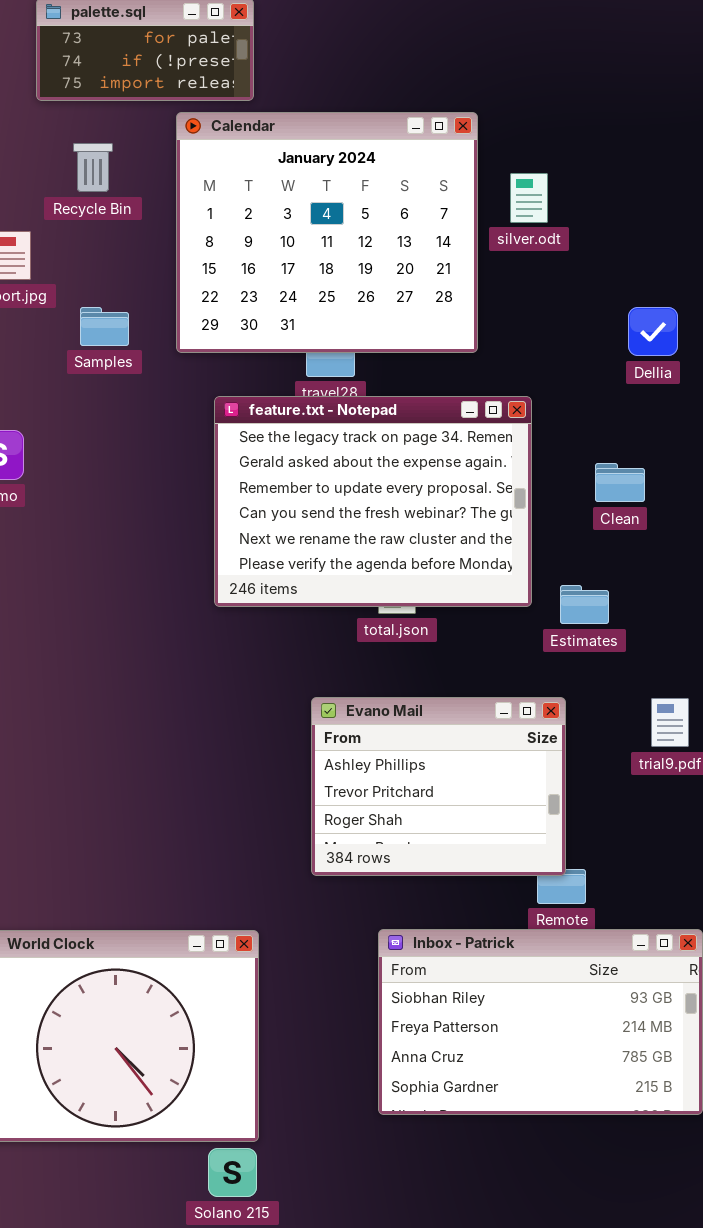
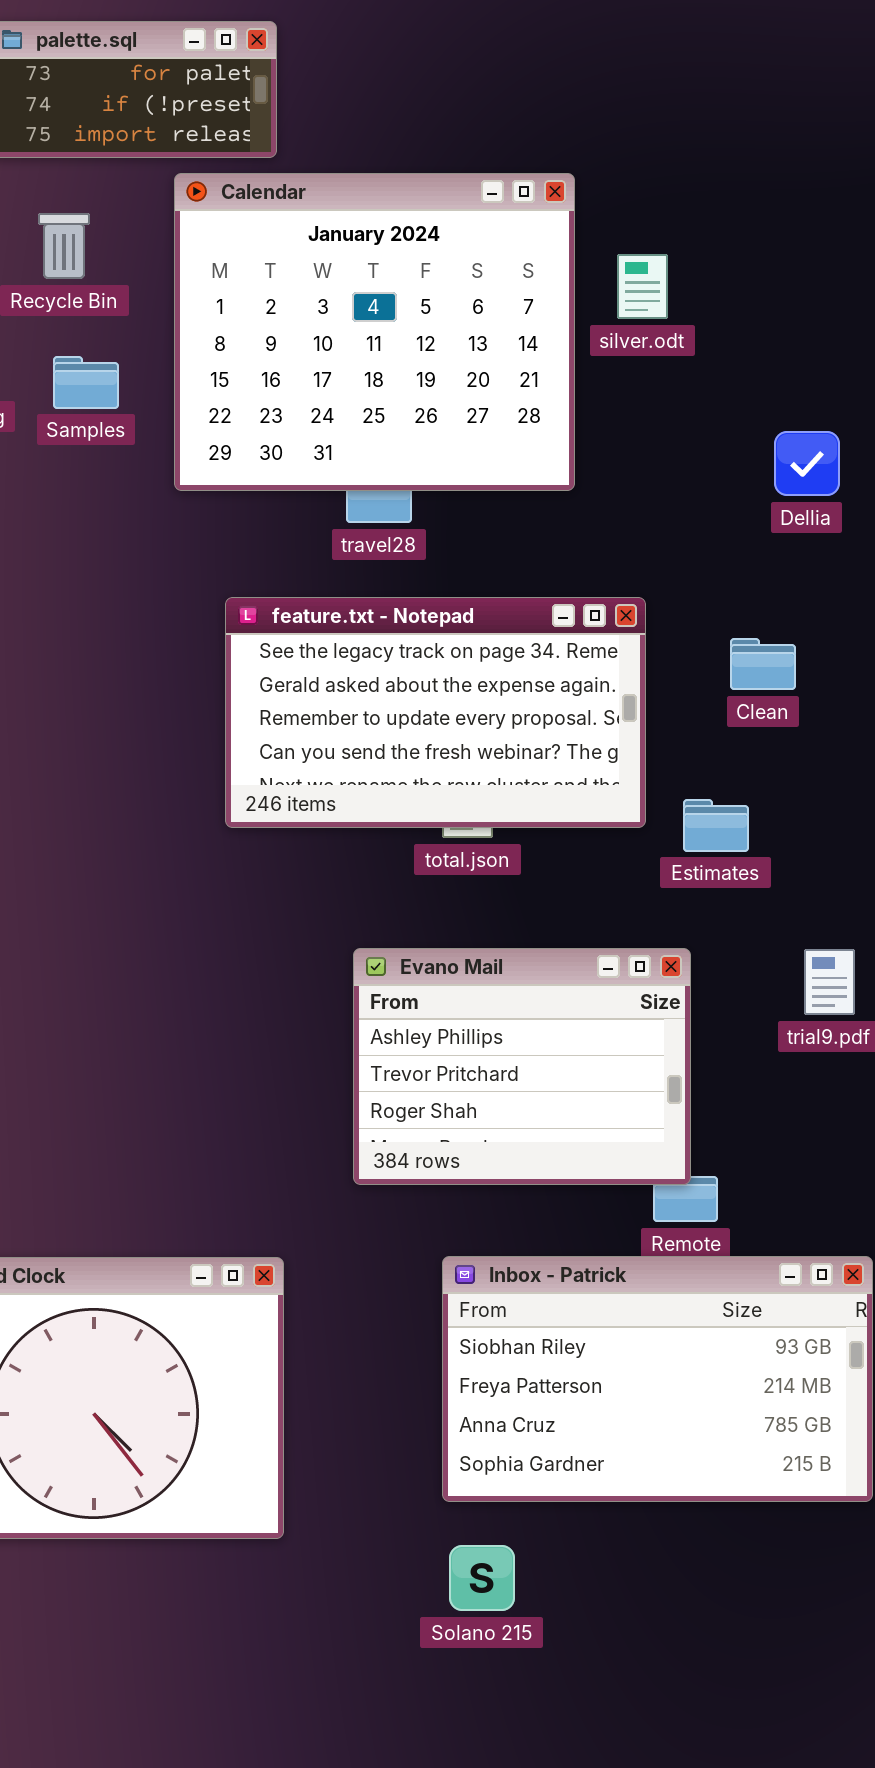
Samples: [80,307,129,346] -> [53,356,119,409], moved
feature.txt - Notepad: [214,396,532,607] -> [225,597,646,828], resized
Solano 215: [208,1148,257,1197] -> [449,1545,515,1611], moved

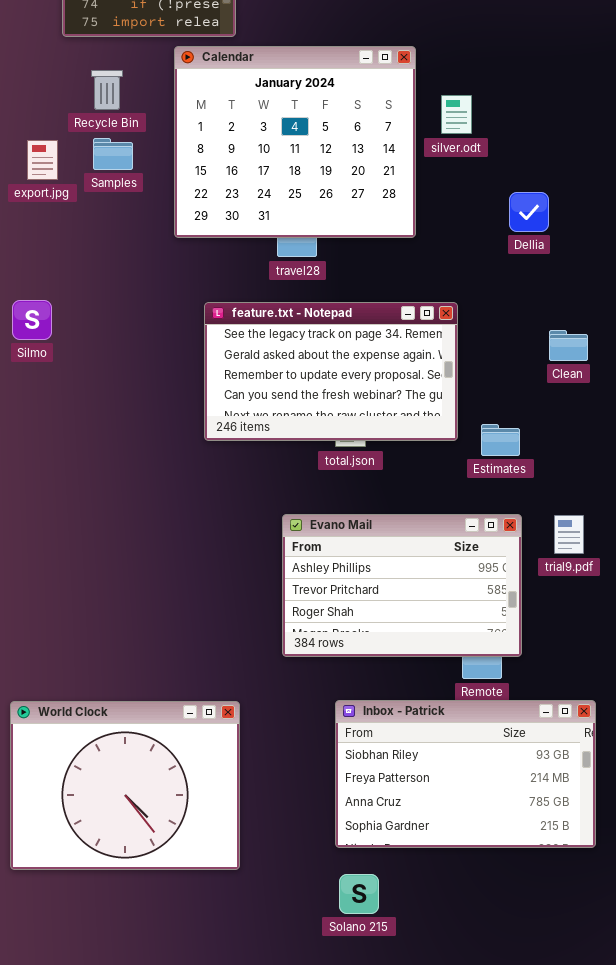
Samples: [53,356,119,409] -> [93,138,133,170], moved
Dellia: [774,431,840,496] -> [509,192,549,232], moved
Clean: [730,638,796,690] -> [549,330,588,361], moved
Evano Mail: [353,948,691,1185] -> [282,514,522,657], resized

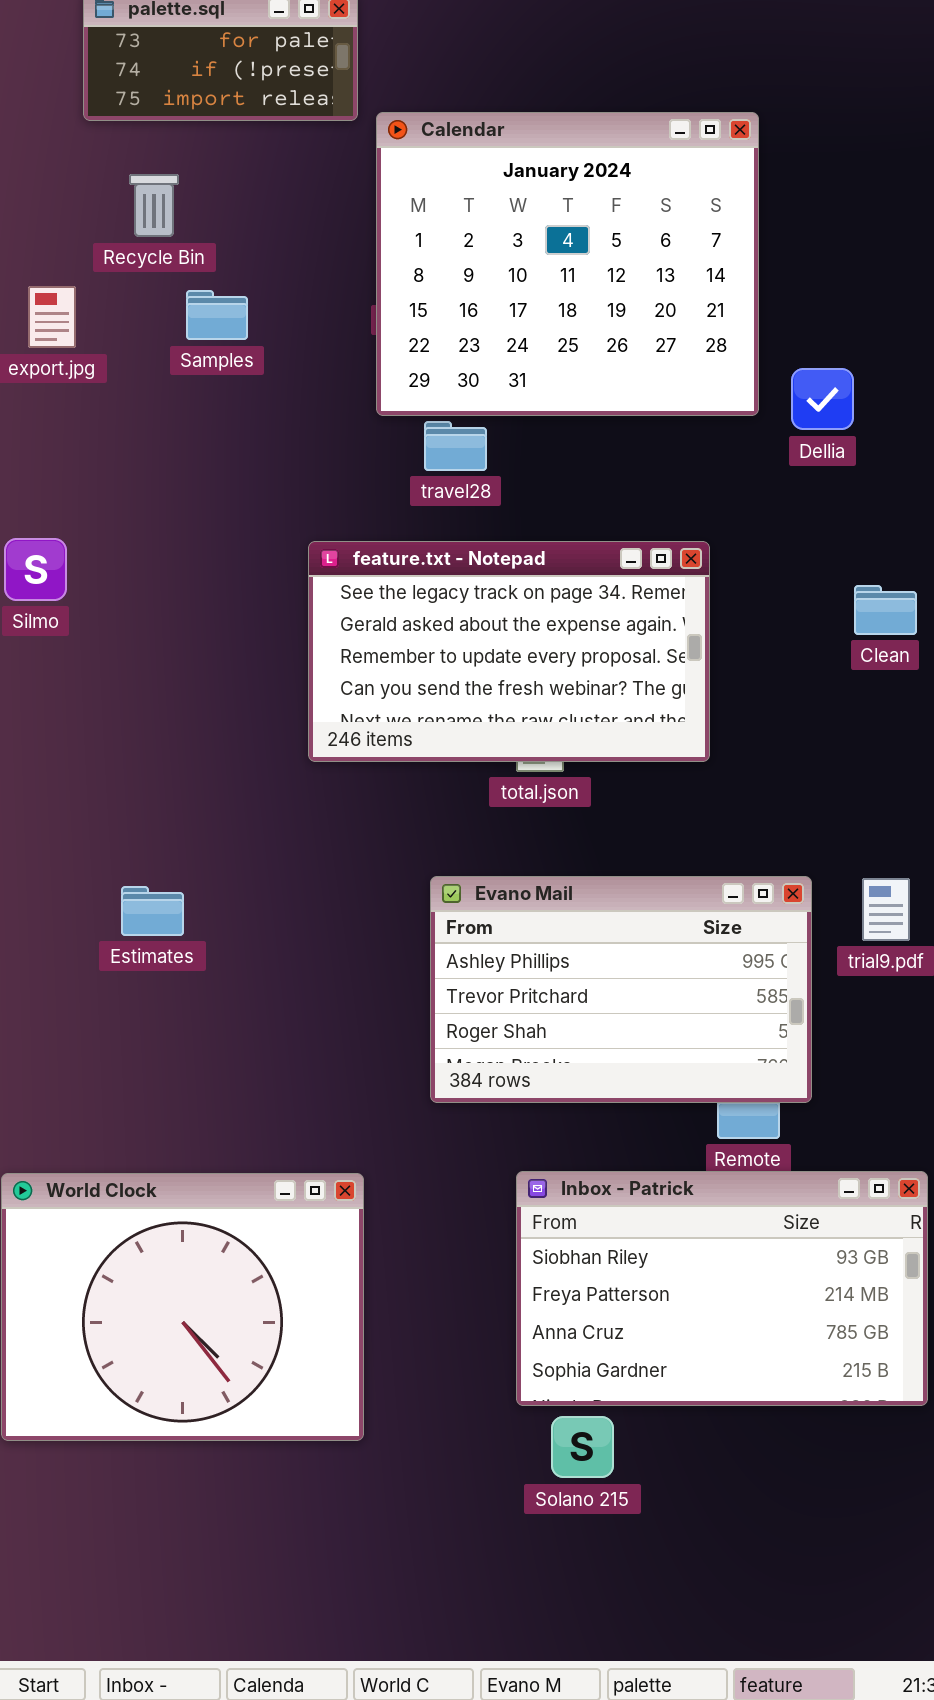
Calendar: [174,46,416,238] -> [376,112,759,416], moved
Samples: [93,138,133,170] -> [186,290,248,340], moved
Estimates: [481,424,520,456] -> [121,886,184,936], moved
Solano 215: [339,874,379,914] -> [551,1416,614,1478], moved

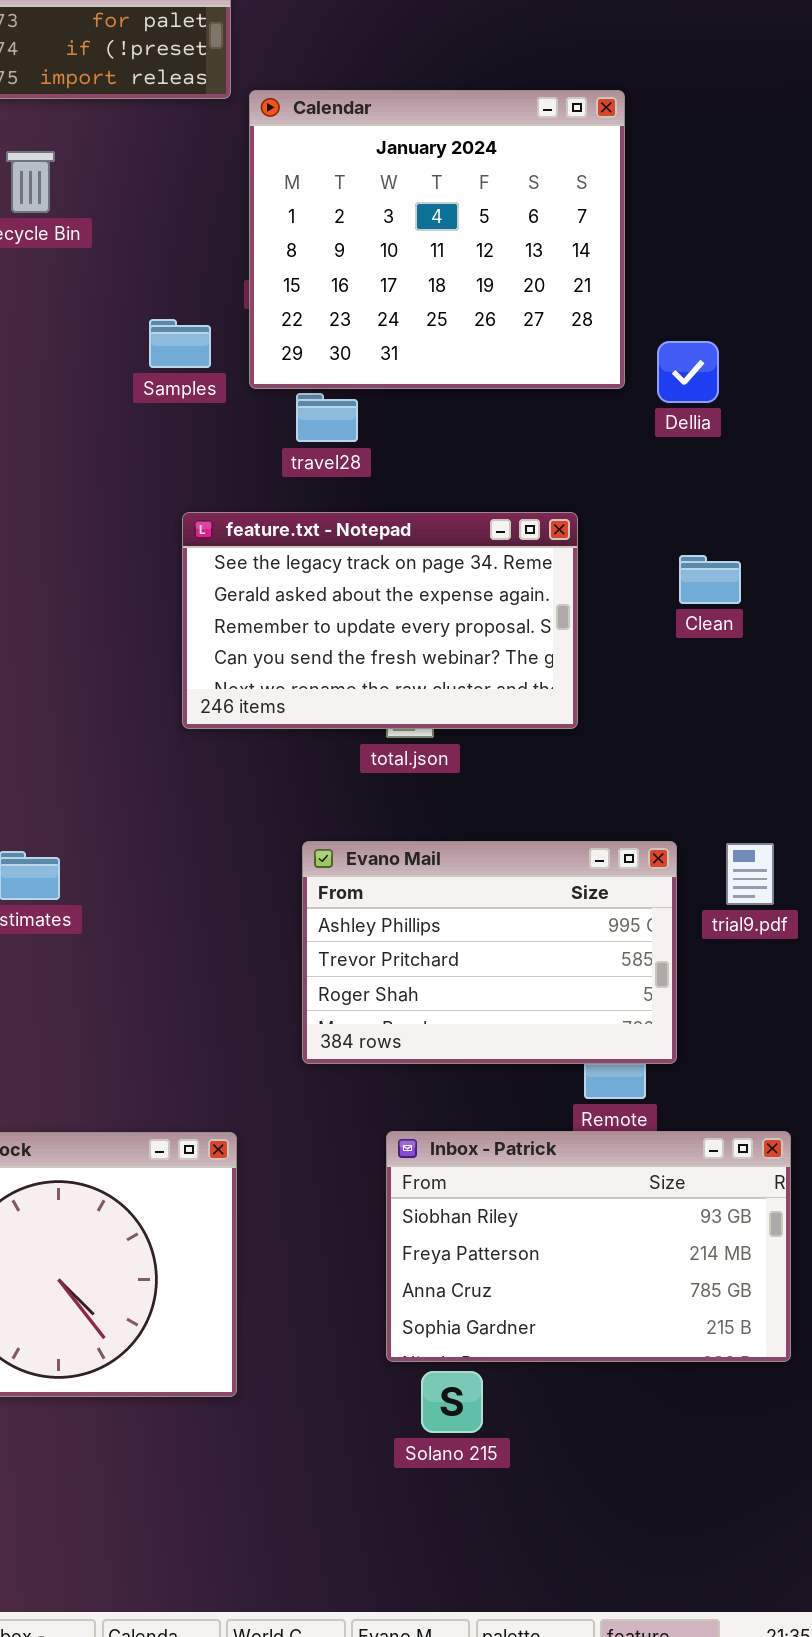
Samples: [186,290,248,340] -> [149,319,211,368], moved
Clean: [854,585,917,635] -> [679,555,741,604], moved

